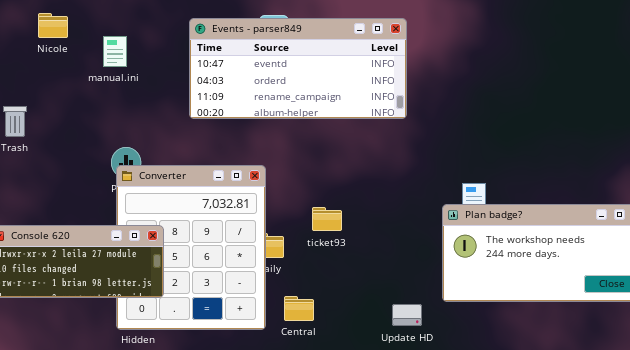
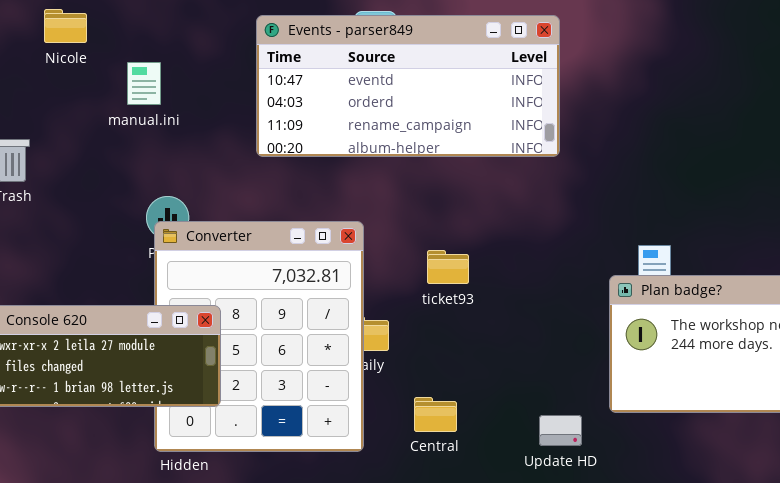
manual.ini: [103,36,127,67] -> [127,62,161,105], moved
ticket93: [312,207,342,231] -> [427,250,469,284], moved
Central: [284,296,314,321] -> [414,397,457,432], moved

